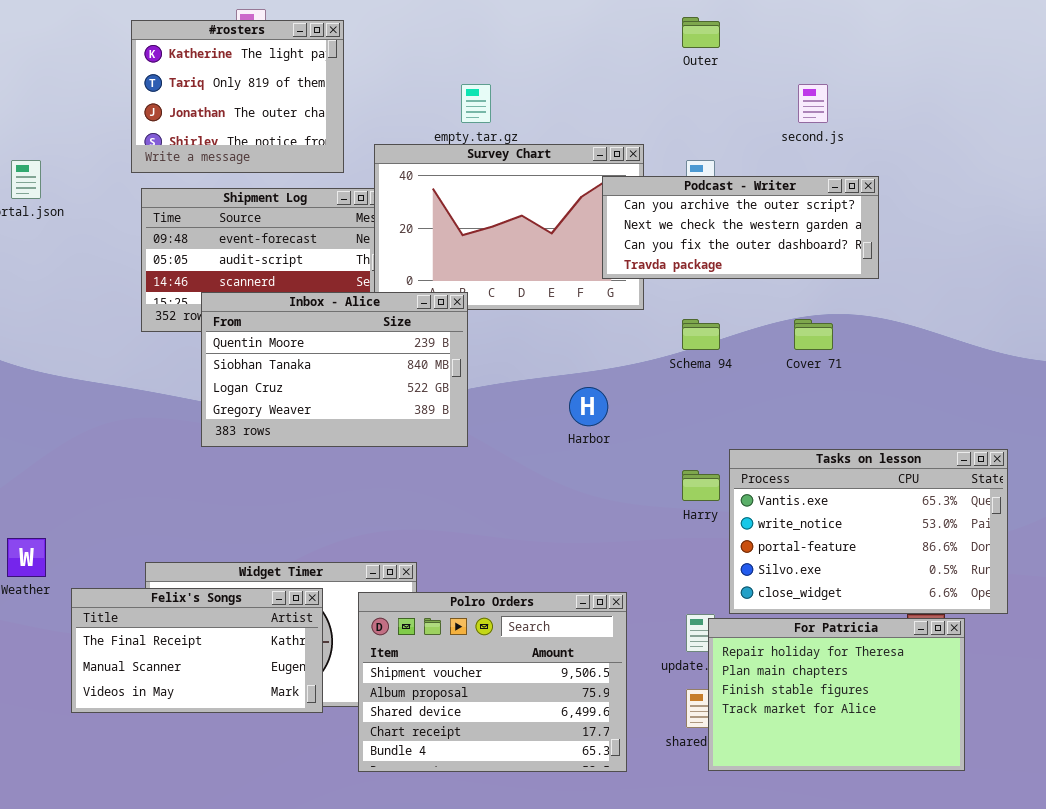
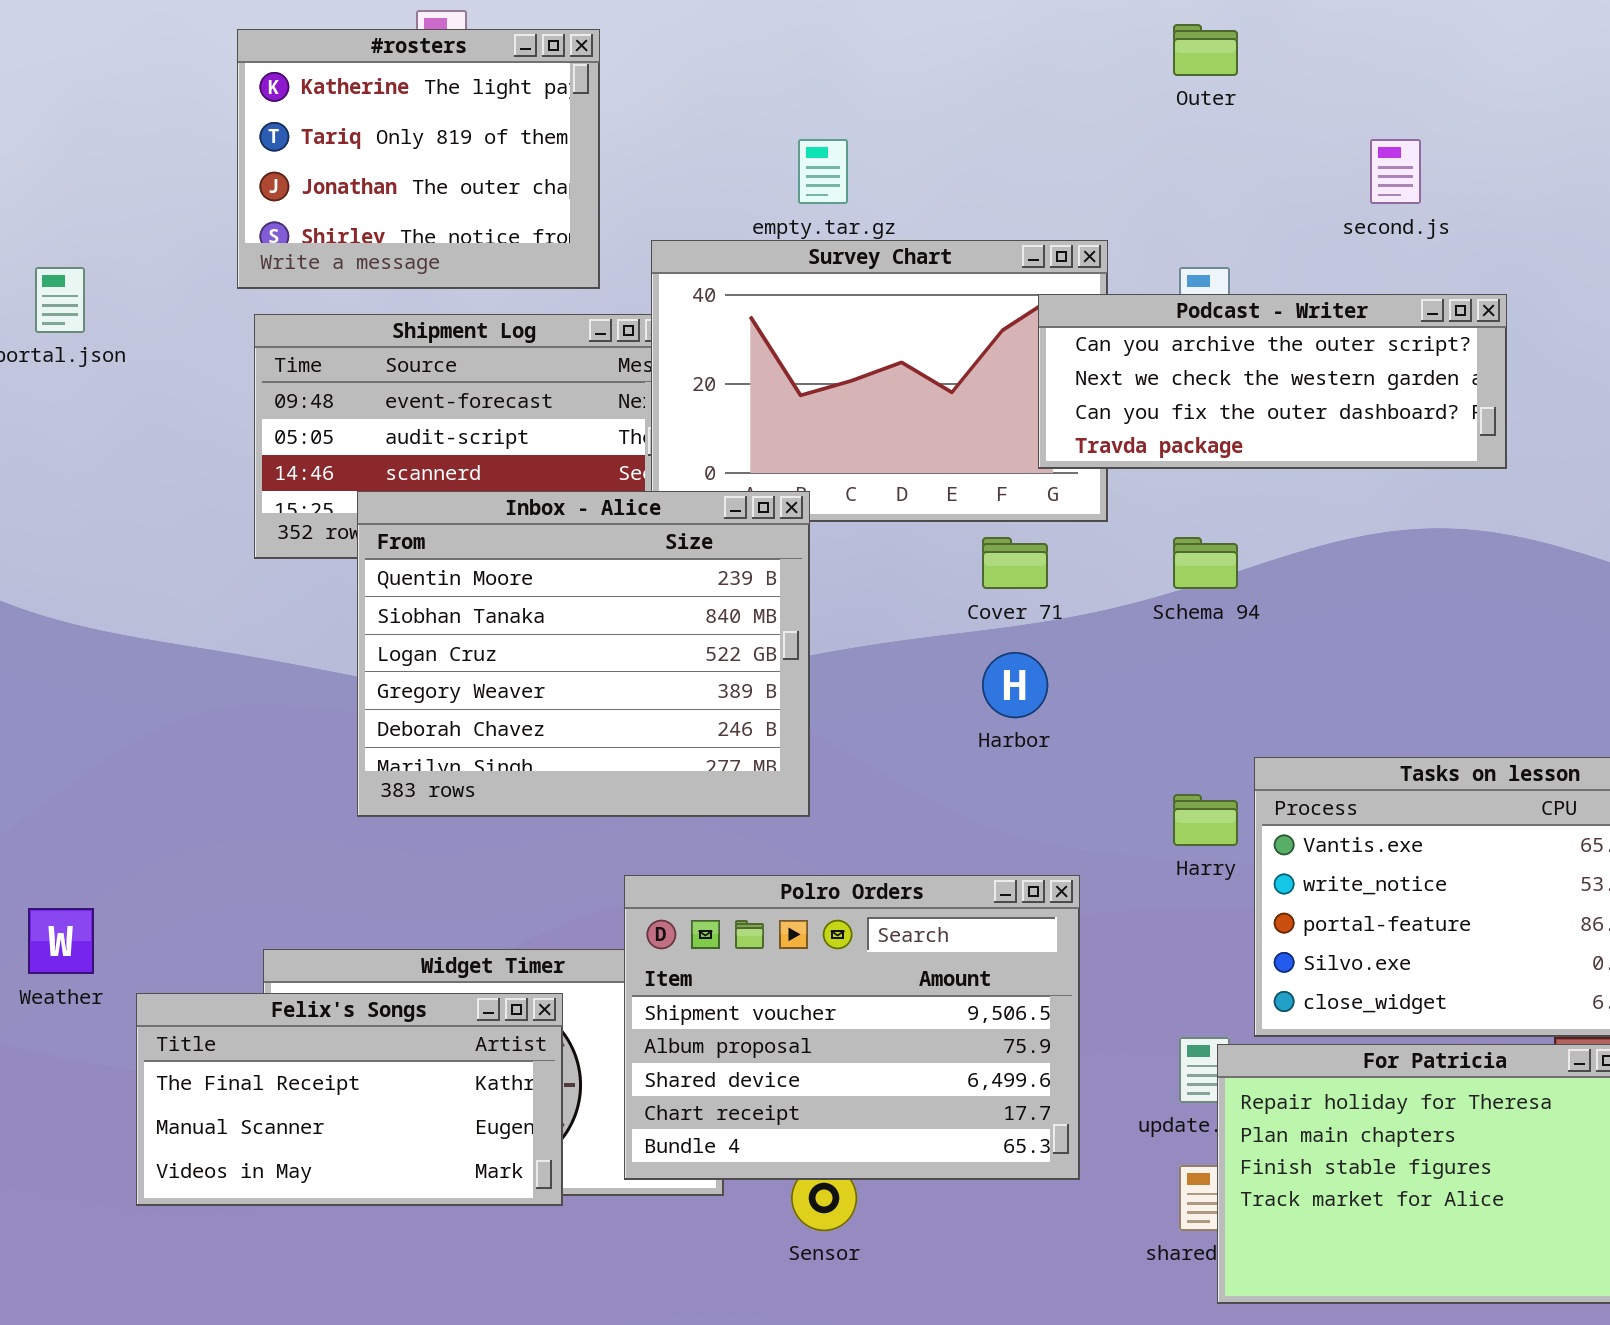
Inbox - Alice: [201,292,468,447] -> [357,491,810,817], resized
Cover 71: [794,319,833,350] -> [982,537,1048,589], moved
Polro Orders: [358,592,627,772] -> [624,875,1080,1180], moved

